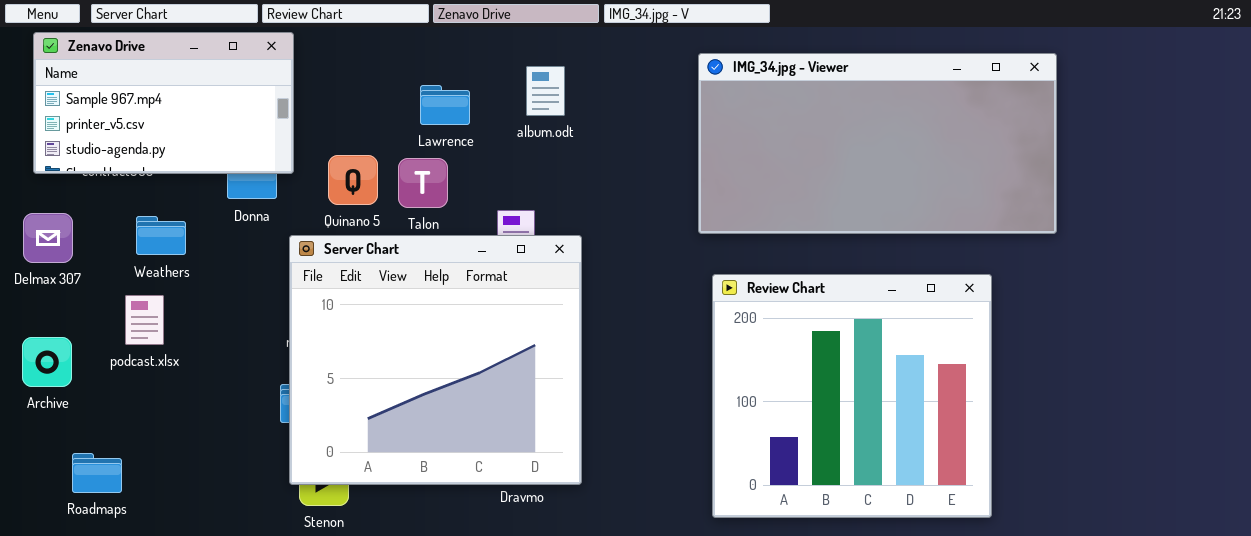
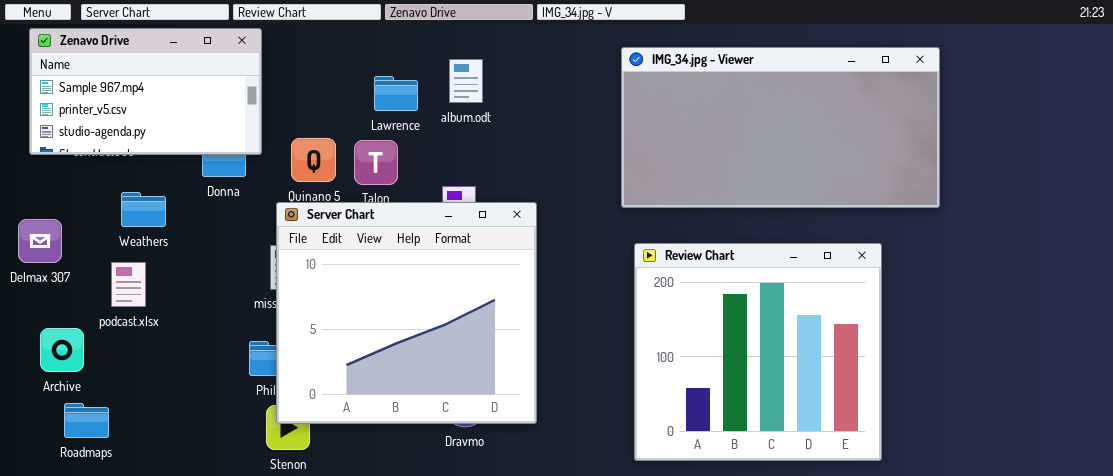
album.odt: [526,66,565,116] -> [449,59,483,103], moved
Delmax 307: [23,213,73,263] -> [18,219,62,263], moved
Server Chart: [289,235,582,485] -> [276,202,537,424], moved
Archive: [22,337,72,387] -> [40,328,84,372], moved

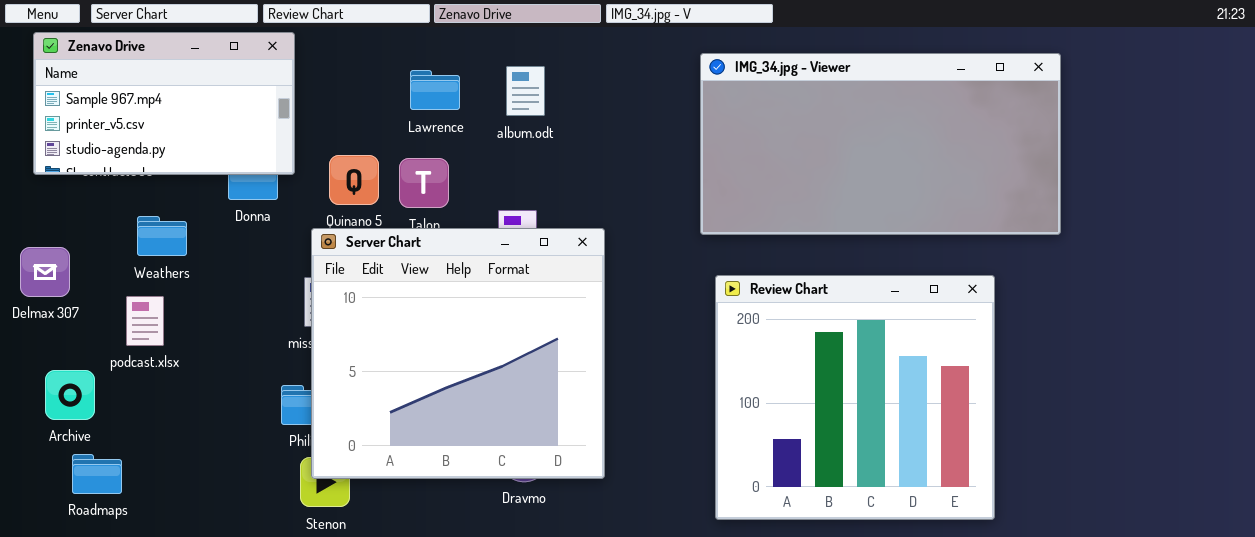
Lawrence: [374,76,418,111] -> [410,70,460,110], moved

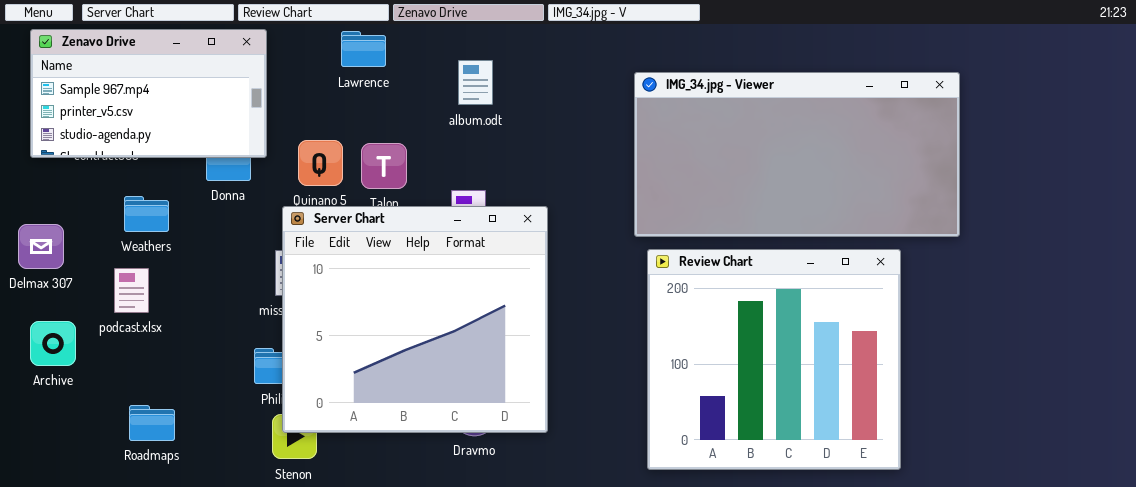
IMG_34.jpg - Viewer: [700,53,1061,235] -> [634,72,960,237], moved
Lawrence: [410,70,460,110] -> [341,31,386,67], moved
Archive: [45,370,95,420] -> [30,321,76,366], moved
Roadmaps: [72,454,122,494] -> [129,405,175,441], moved

